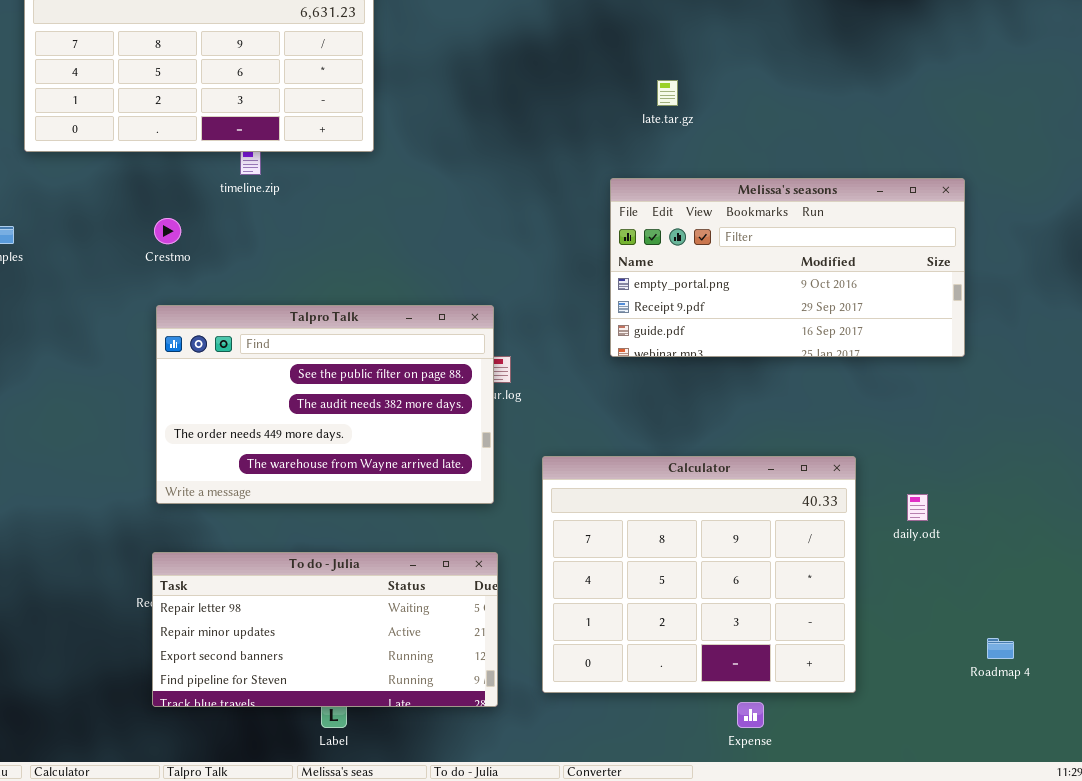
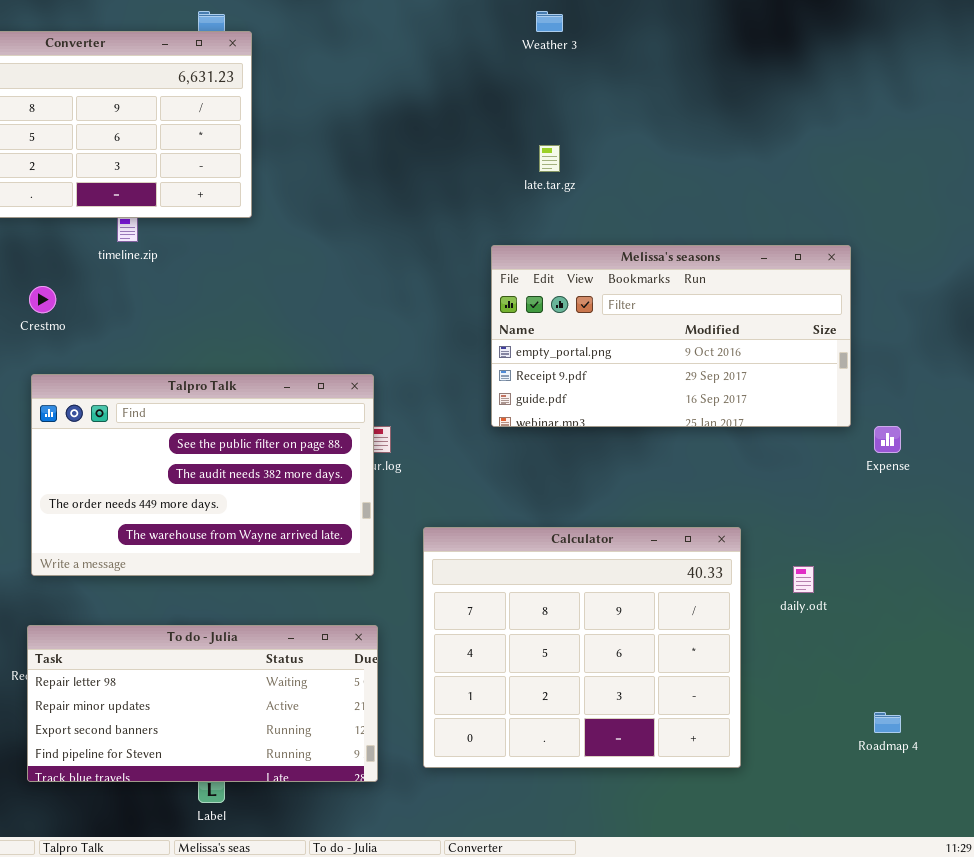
Expense: [737,702,764,728] -> [874,426,901,453], moved

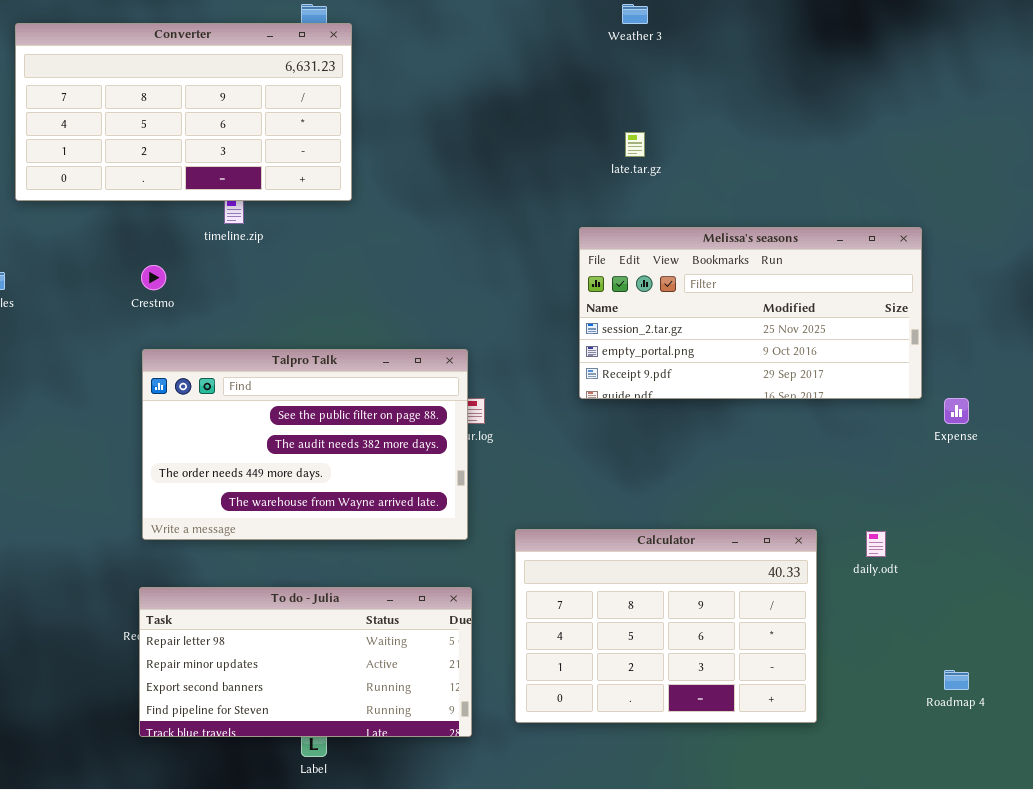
Melissa's seasons: [491,245,851,427] -> [579,227,922,399], scrolled up 1 row
Calculator: [423,527,741,768] -> [515,529,817,723], resized

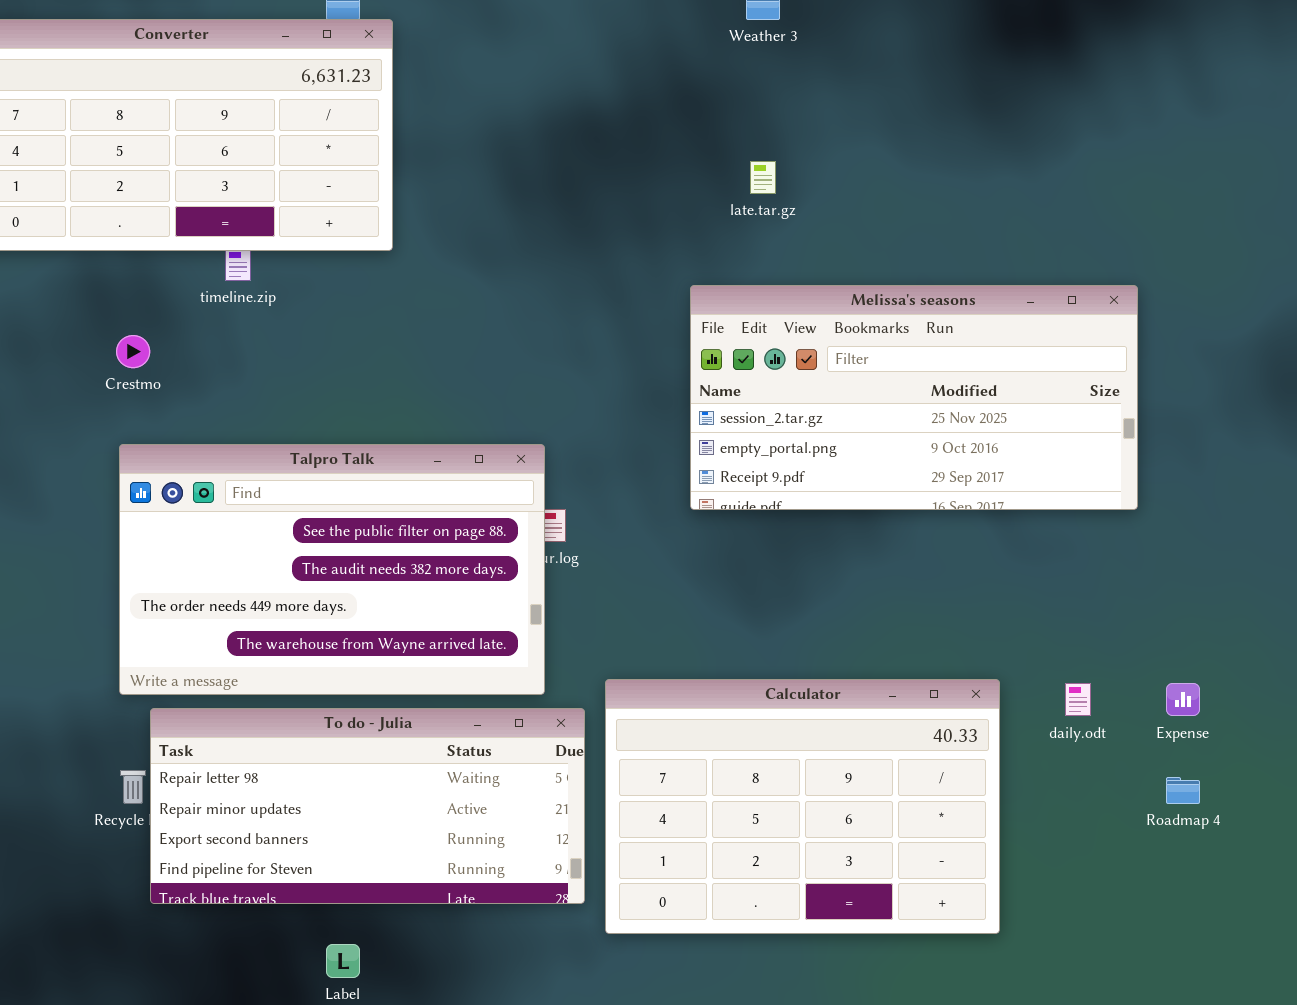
Expense: [944,398,969,424] -> [1166,683,1200,716], moved
To do - Julia: [139,587,472,737] -> [150,708,585,904], moved
Roadmap 4: [944,670,969,690] -> [1166,777,1200,804], moved

